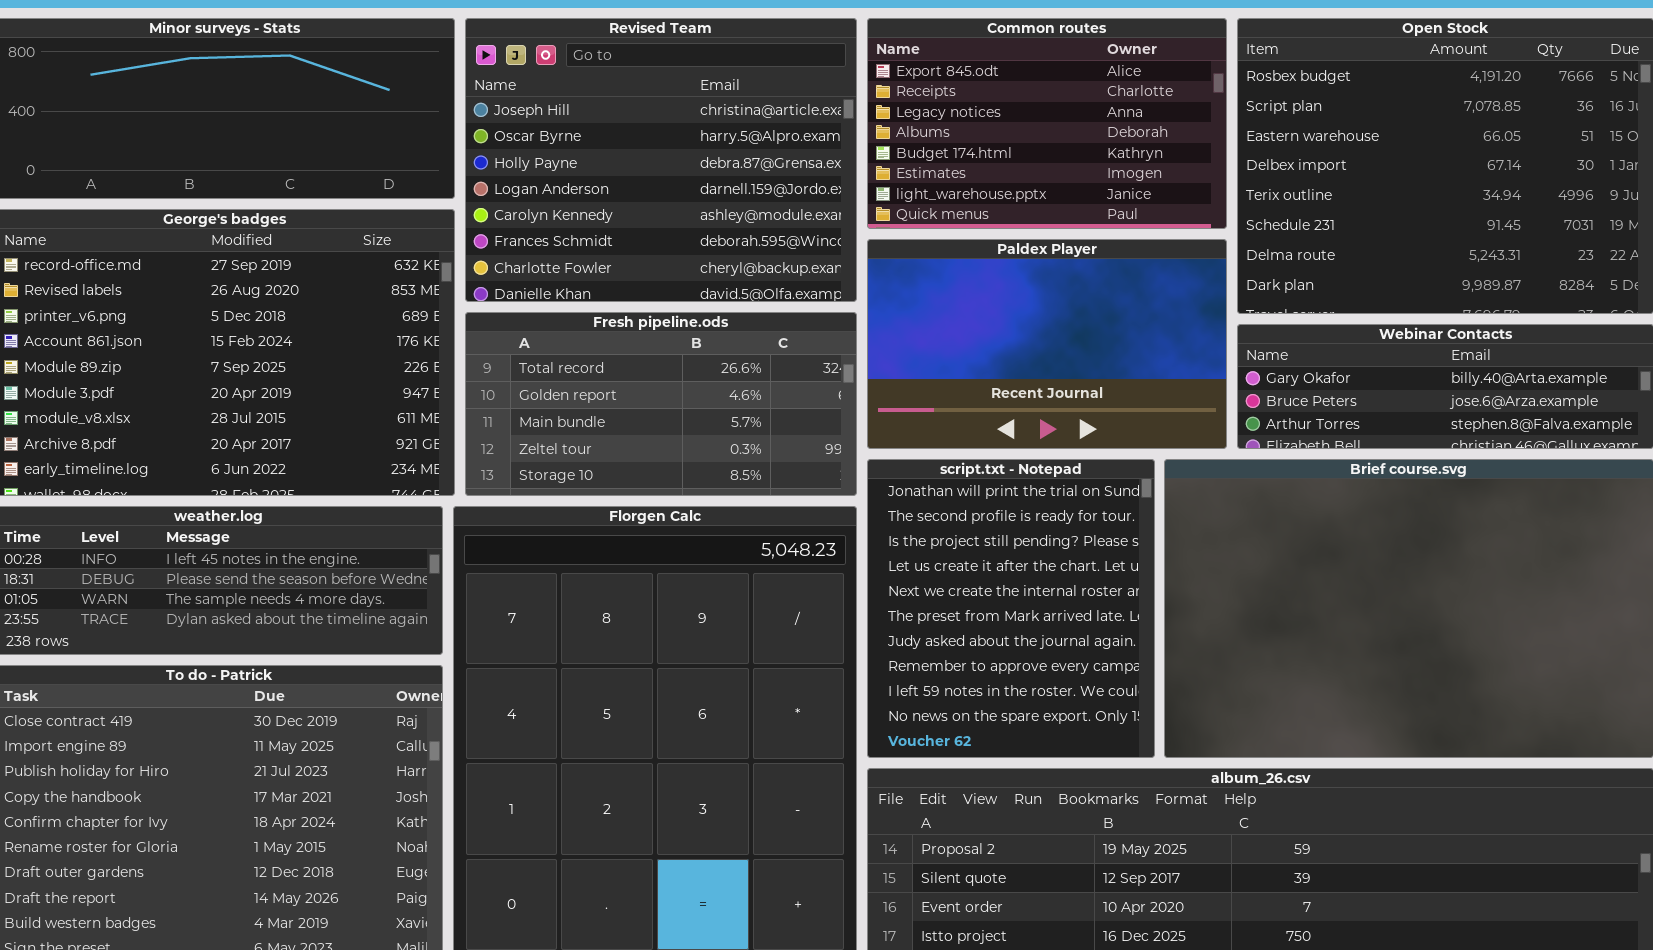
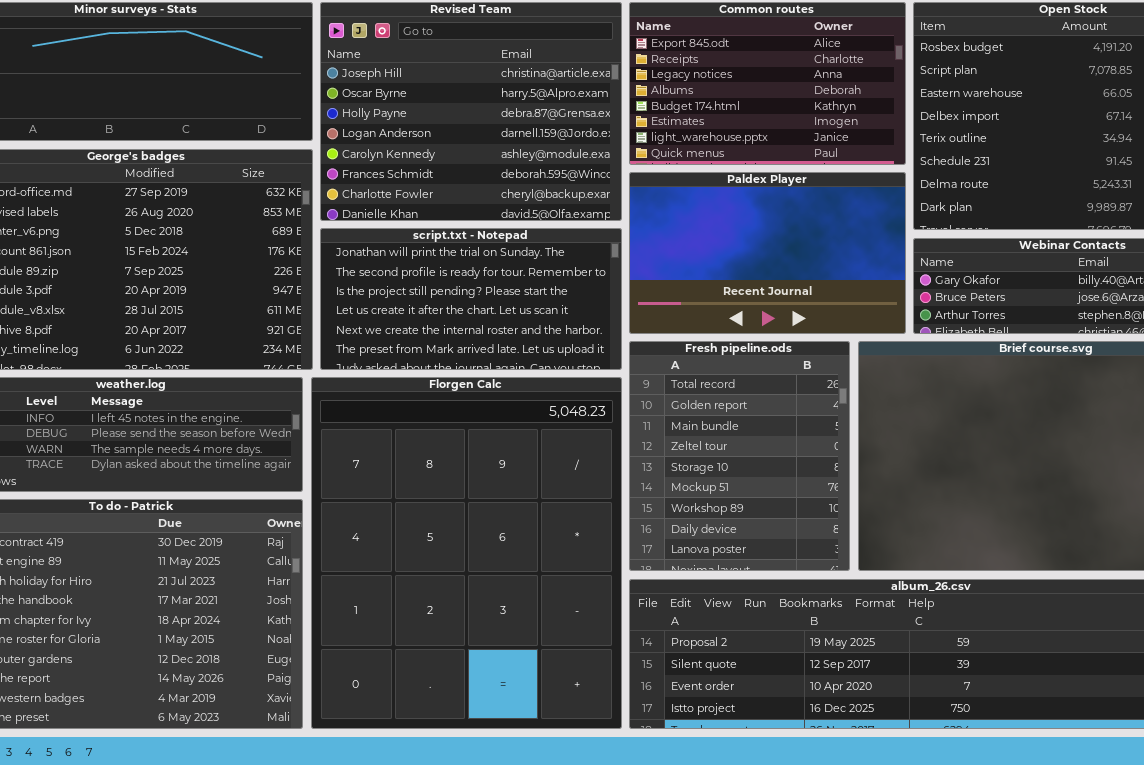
Fresh pipeline.ods: [465,312,857,496] -> [629,341,850,571], moved, resized
script.txt - Notepad: [867,459,1155,758] -> [320,228,622,370], moved, resized

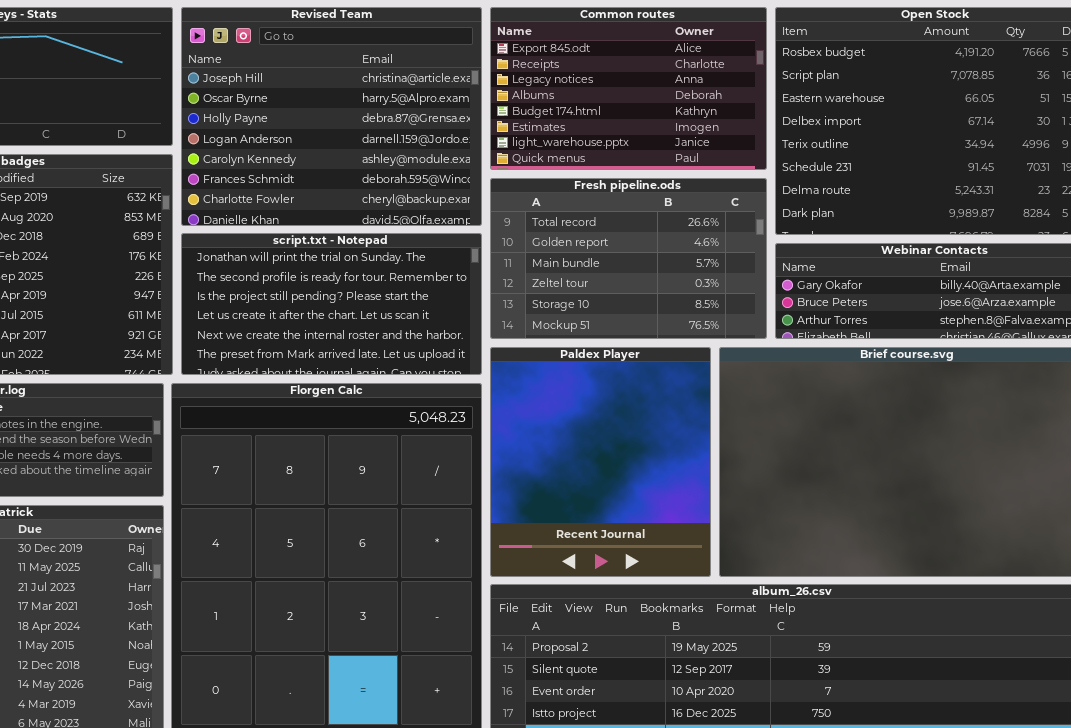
Paldex Player: [629,172,906,334] -> [490,347,711,577], moved, resized
Fresh pipeline.ods: [629,341,850,571] -> [490,178,767,339], moved, resized

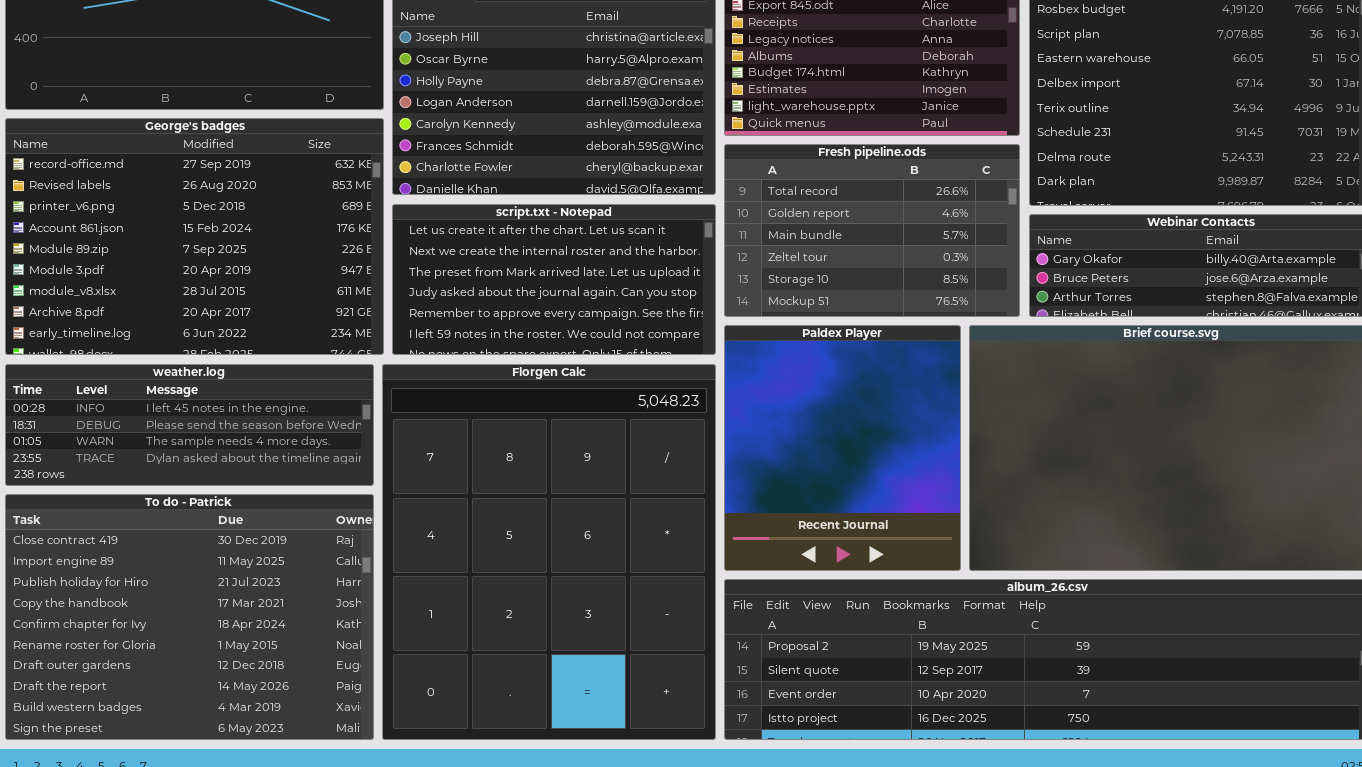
script.txt - Notepad: [181,233,482,375] -> [392,204,716,355], scrolled down 3 rows

